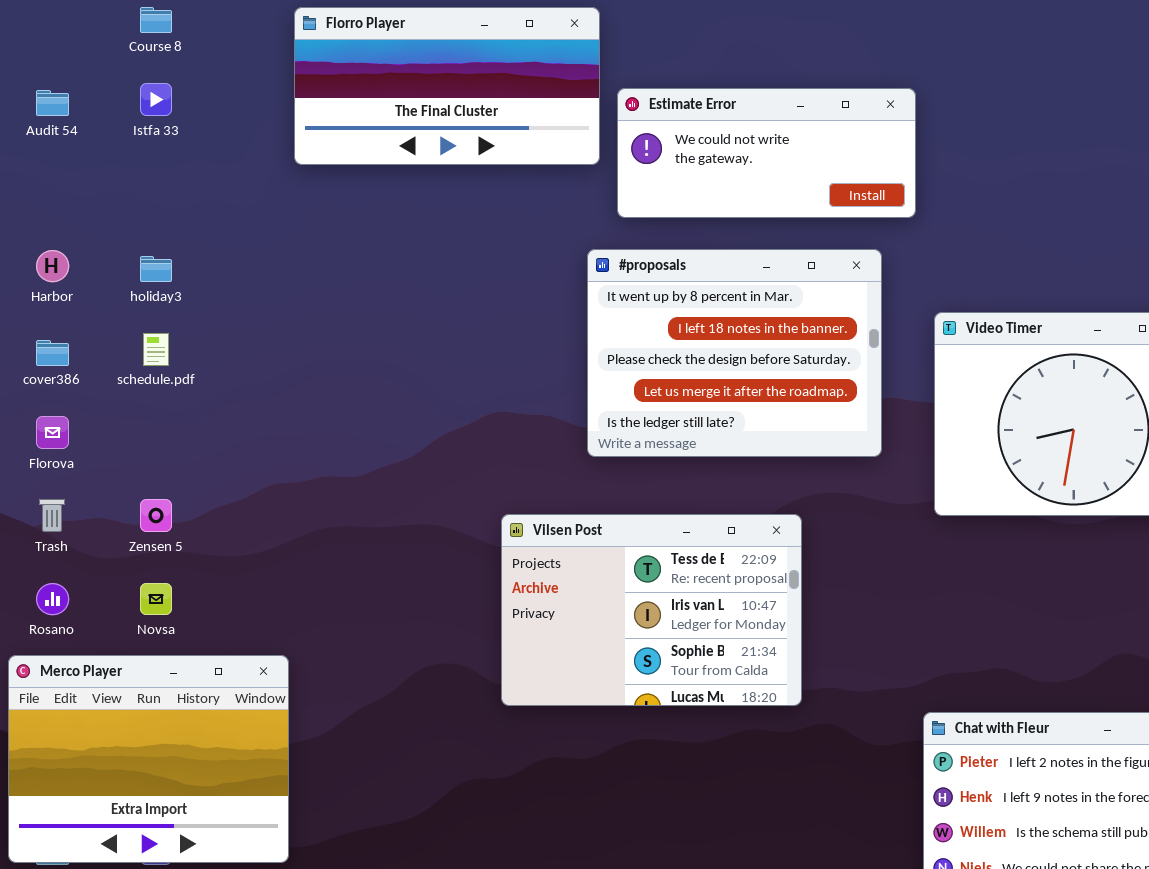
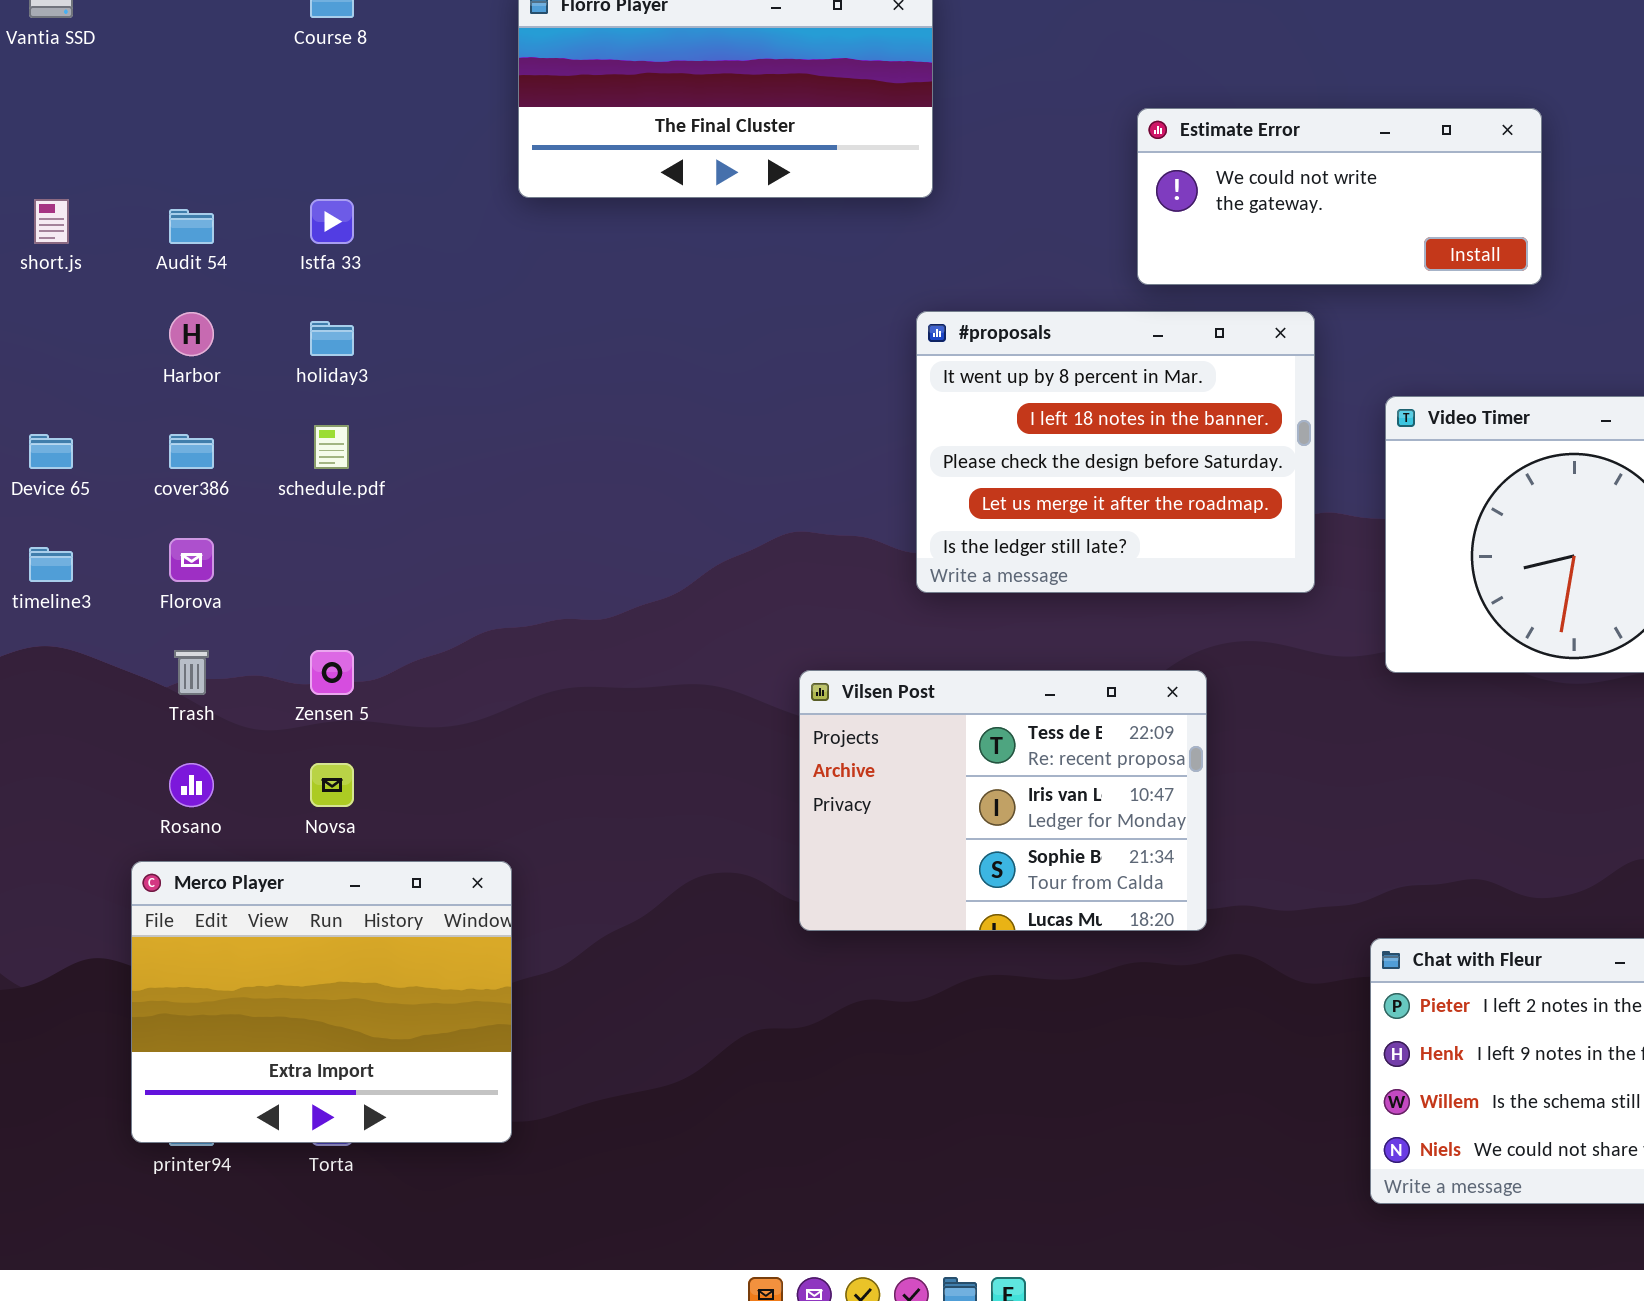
Istfa 33: [140,83,172,116] -> [310,199,354,244], moved
Estimate Error: [617,88,916,218] -> [1137,108,1542,285], moved
Audit 54: [36,90,69,116] -> [169,209,214,244], moved

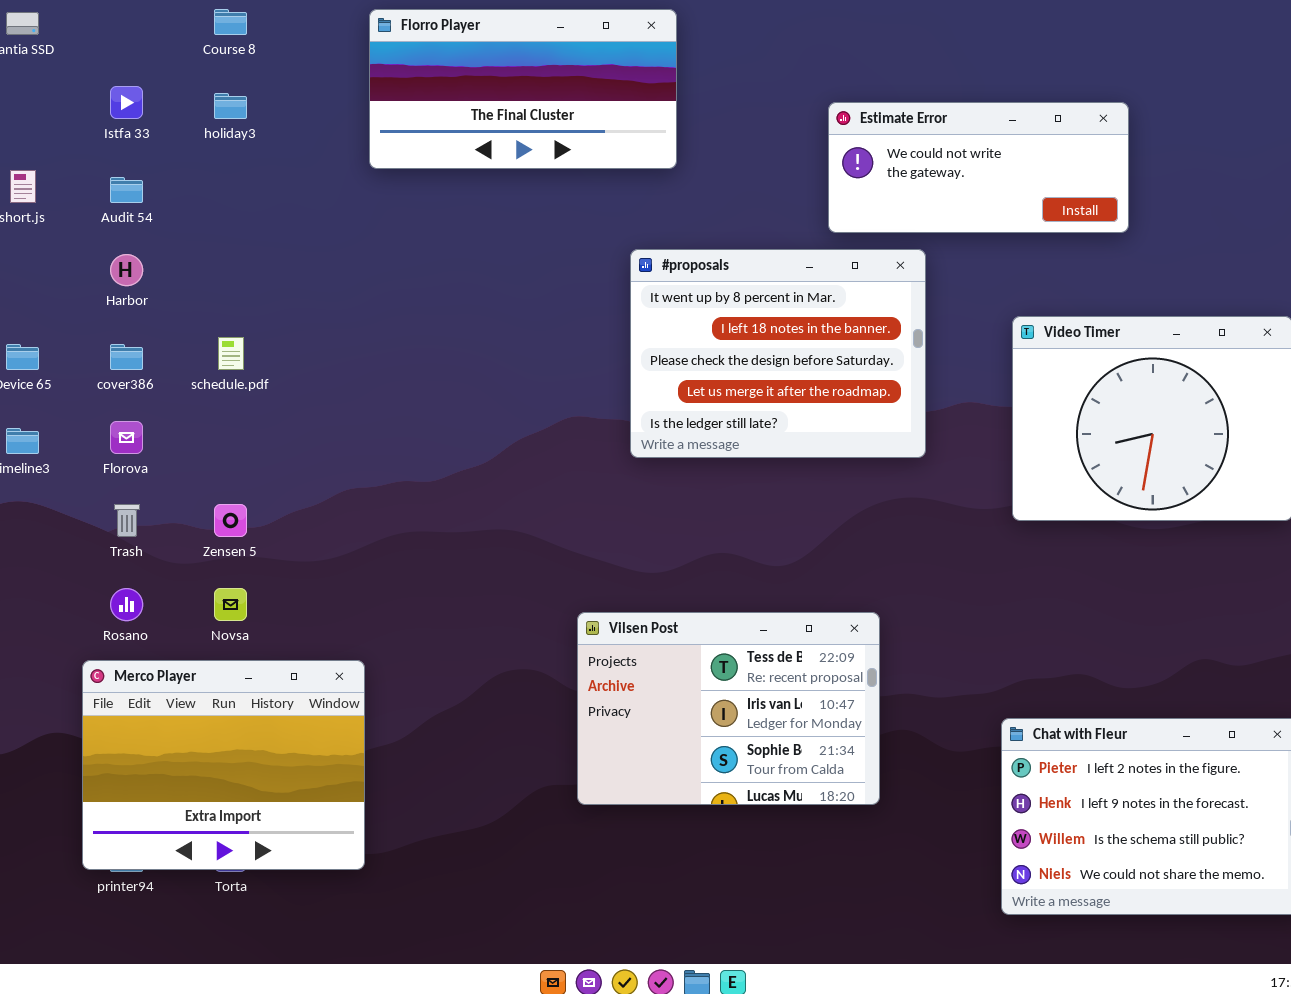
Istfa 33: [310,199,354,244] -> [110,86,143,119], moved
#proposals: [916,311,1315,593] -> [630,249,926,458], moved
holiday3: [310,321,354,356] -> [214,93,247,119], moved
Vilsen Post: [799,670,1207,931] -> [577,612,880,805], moved

